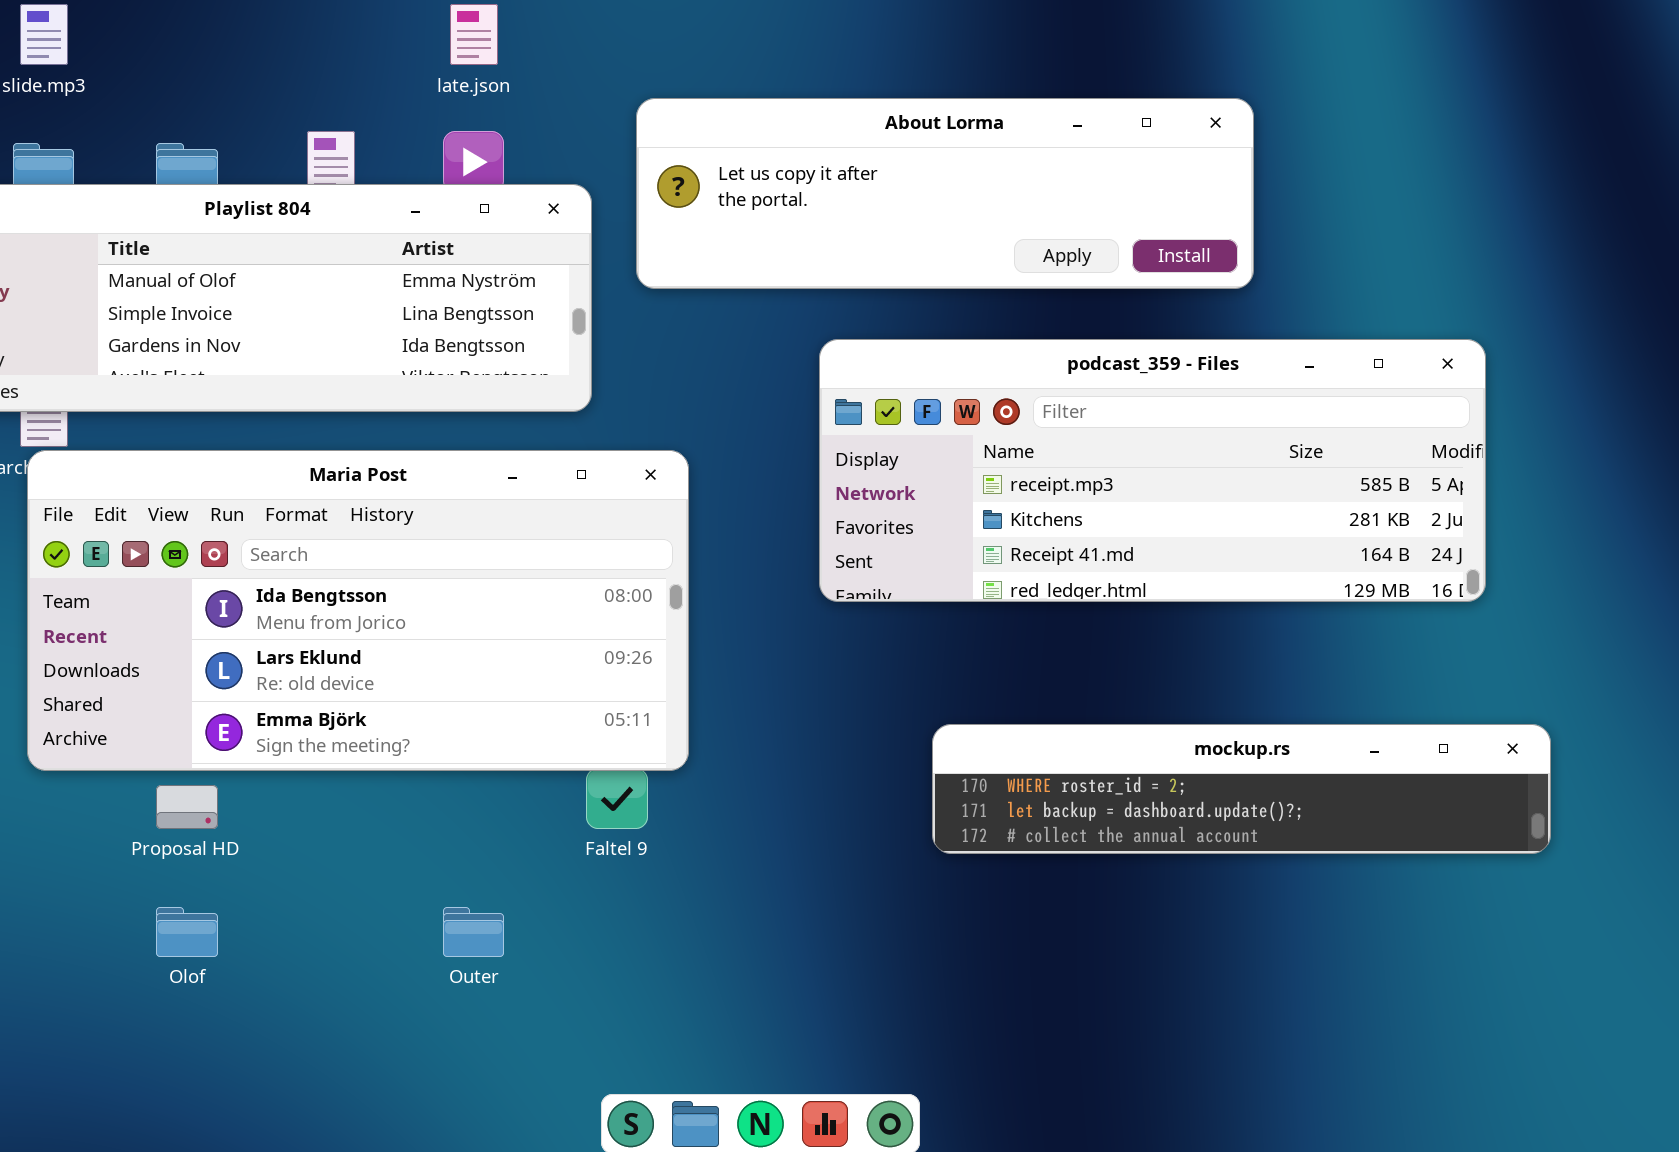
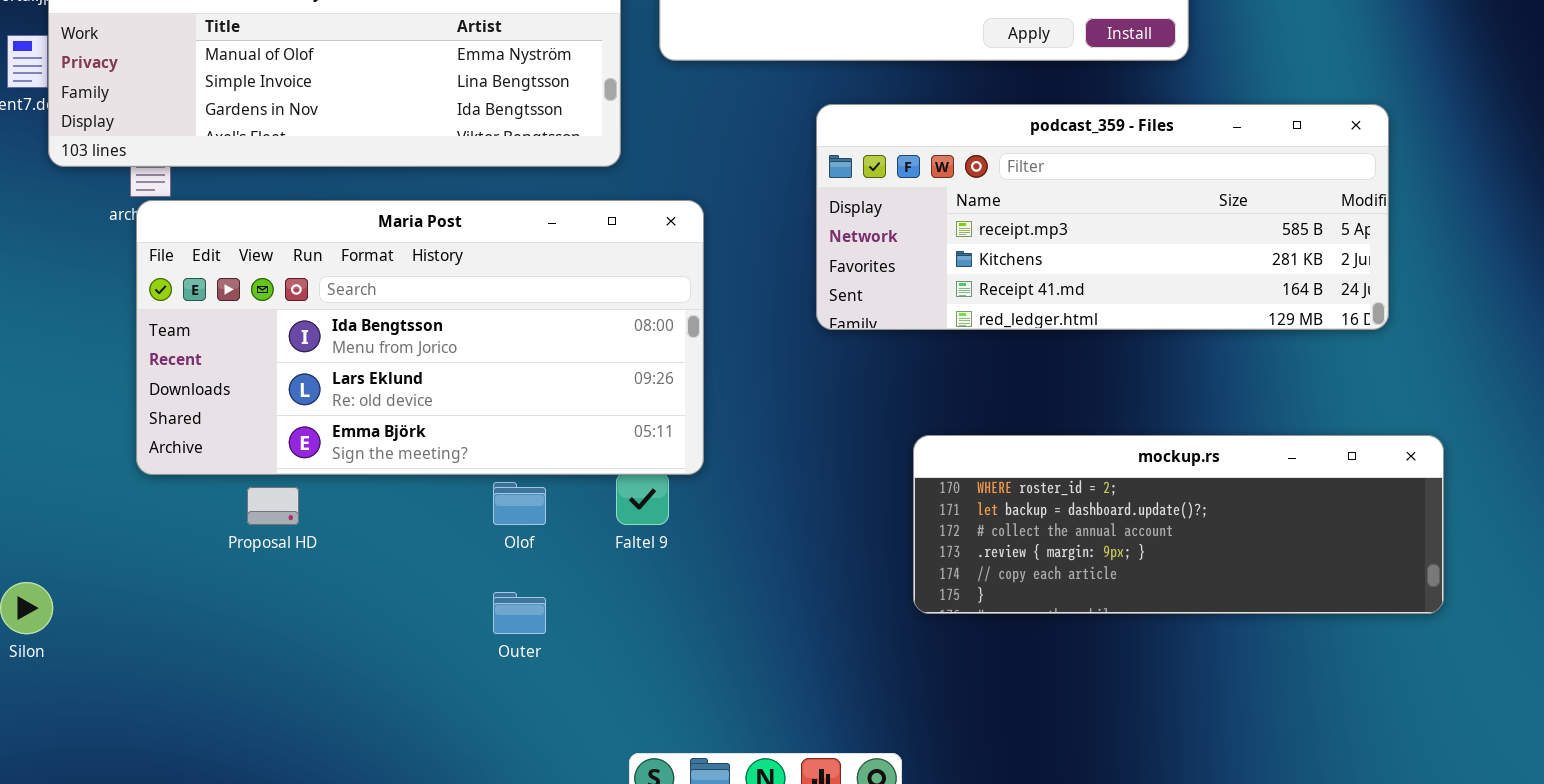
mockup.rs: [932,724,1551,854] -> [913,435,1444,614], resized
Olof: [156,907,218,957] -> [493,482,546,525], moved

